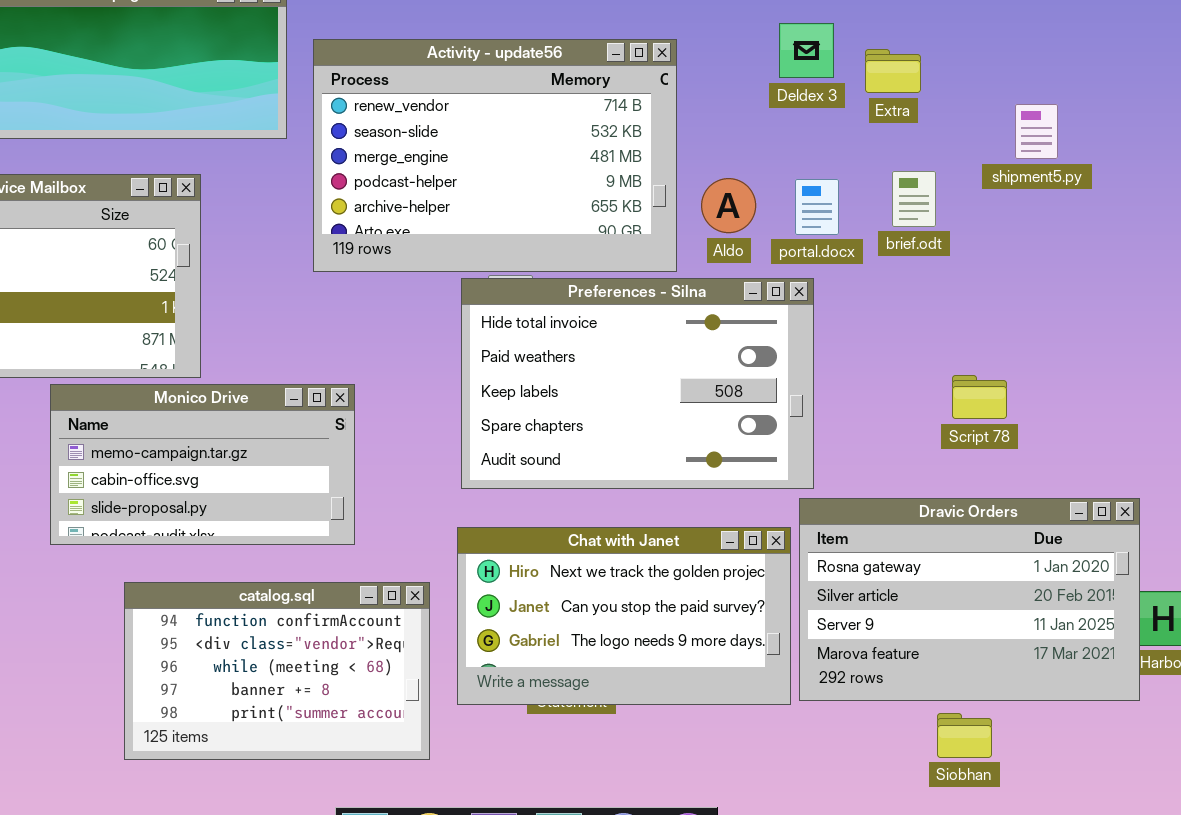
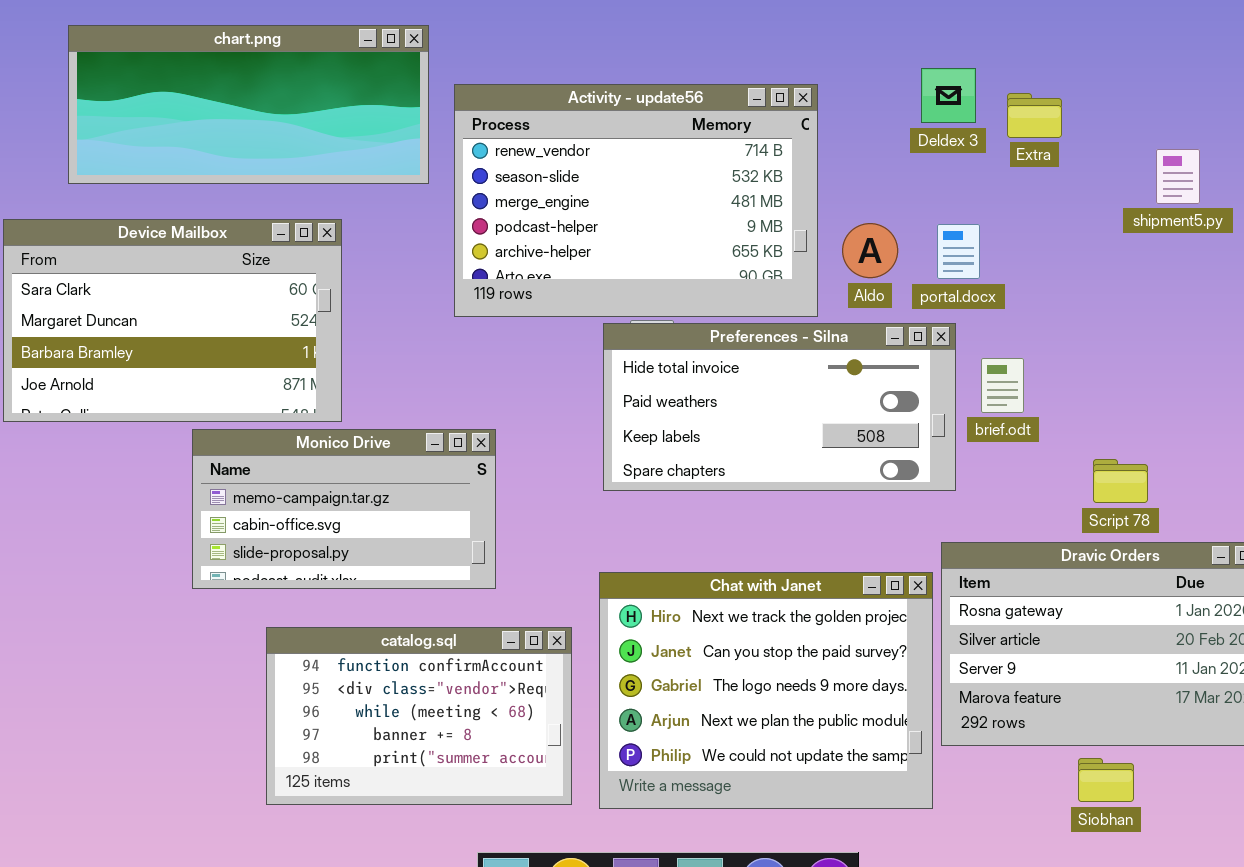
brief.odt: [892,171,936,227] -> [981,358,1024,413], moved
Preferences - Silna: [461,278,814,489] -> [603,323,956,491], resized
Script 78: [952,375,1007,419] -> [1093,459,1148,503], moved
Chat with Janet: [457,527,791,705] -> [599,572,933,809], resized

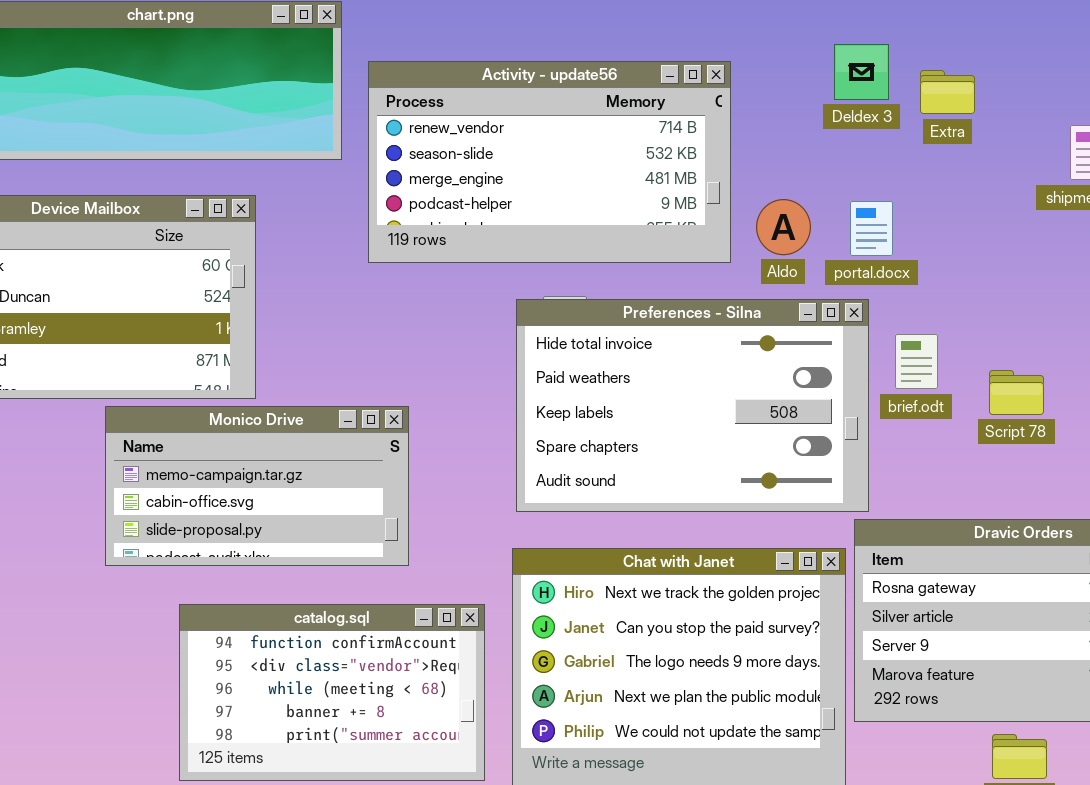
Activity - update56: [454,84,818,317] -> [368,61,731,263], resized
Preferences - Silna: [603,323,956,491] -> [516,299,869,512], resized
Script 78: [1093,459,1148,503] -> [989,370,1044,415], moved

